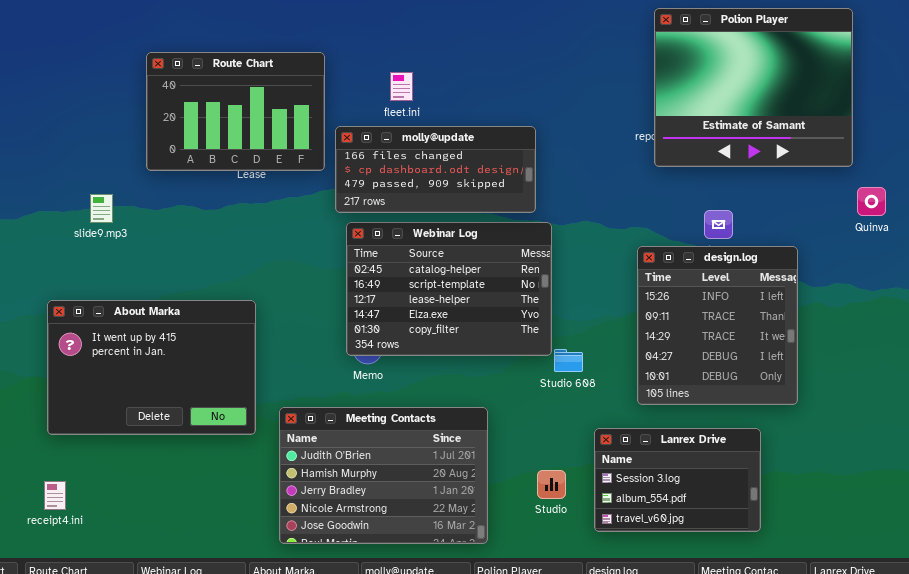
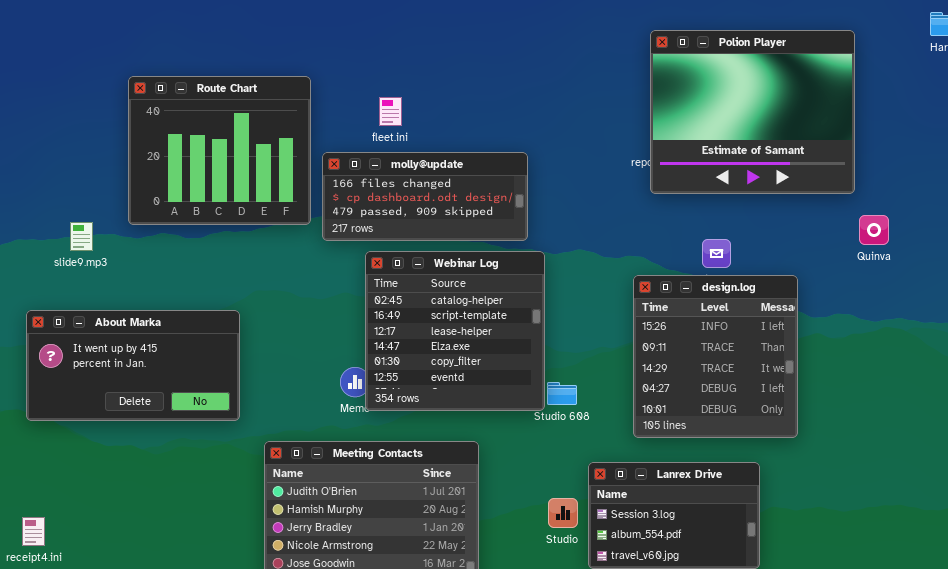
Route Chart: [146,52,325,171] -> [128,76,311,225], resized
Webinar Log: [346,222,552,356] -> [365,251,545,411], resized
About Marka: [47,300,256,435] -> [26,310,240,421], moved, resized
Studio: [537,470,566,499] -> [548,498,578,528], moved

